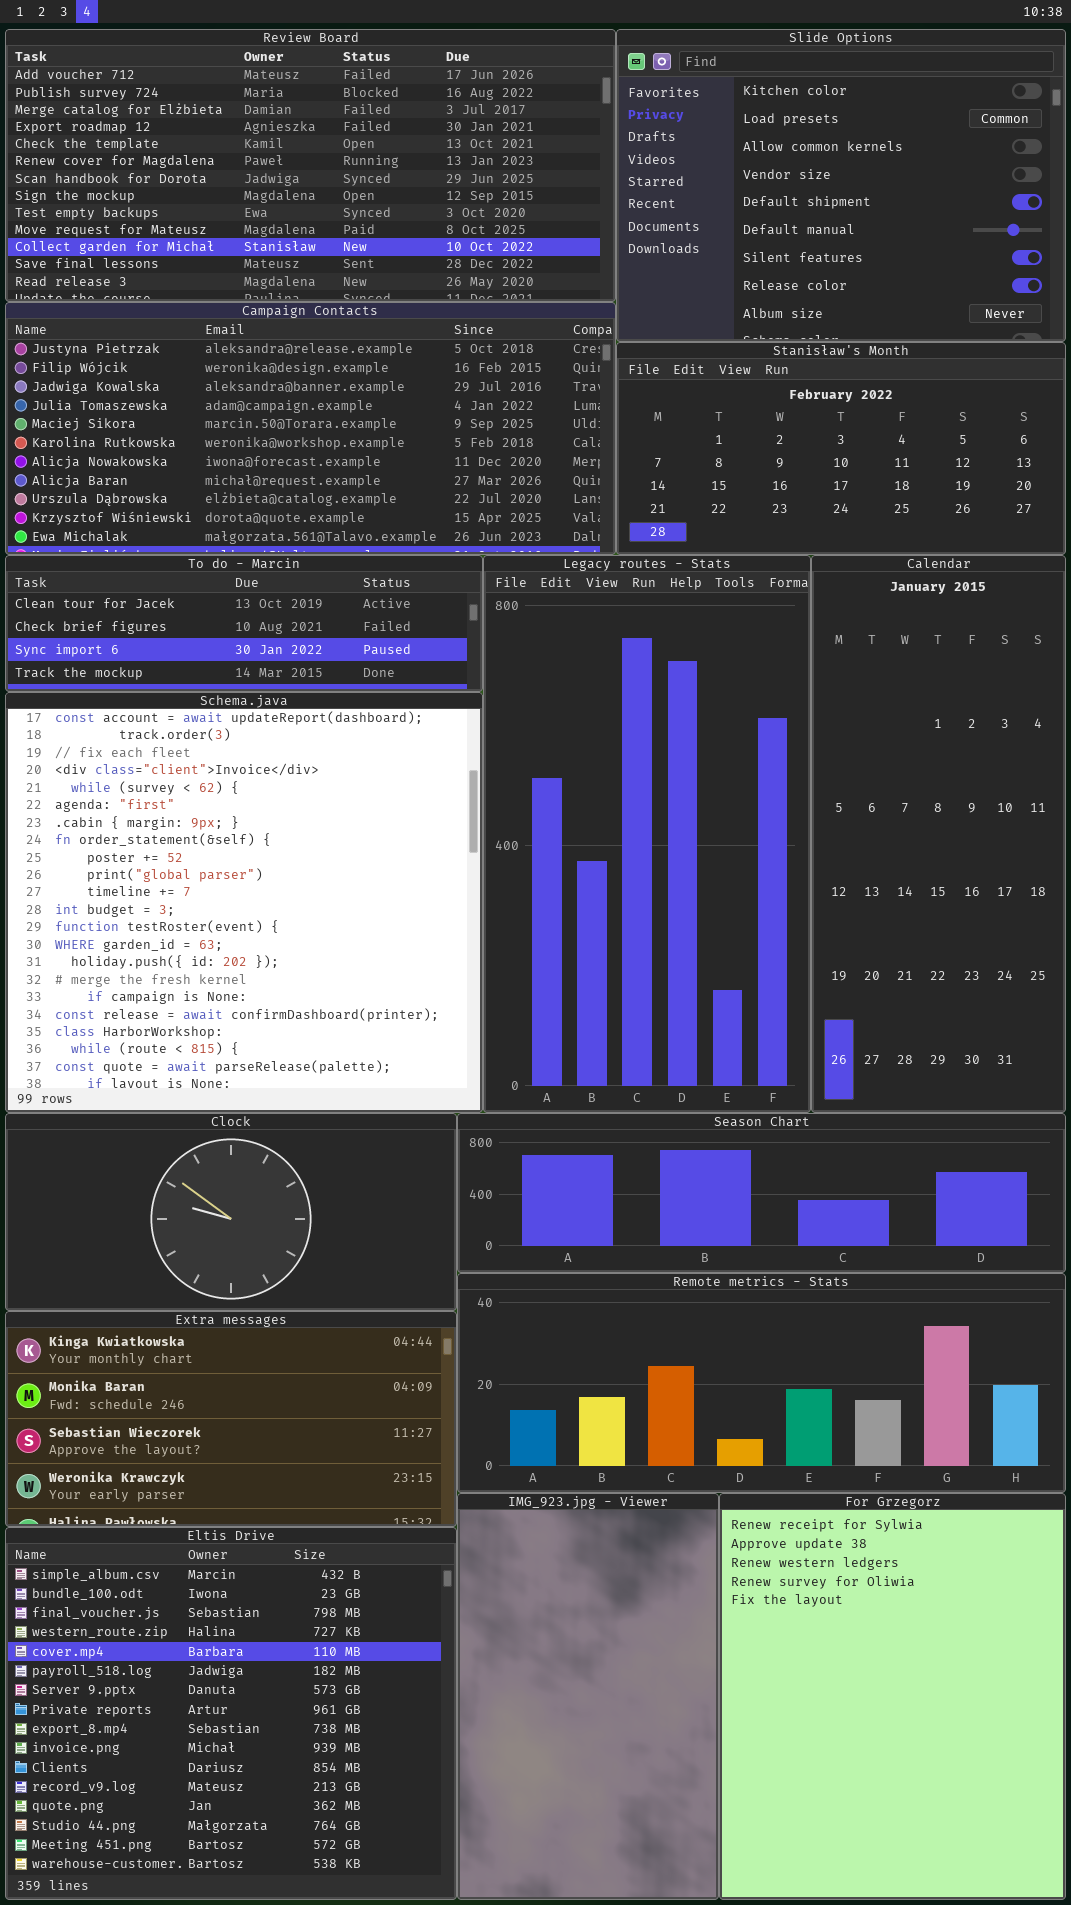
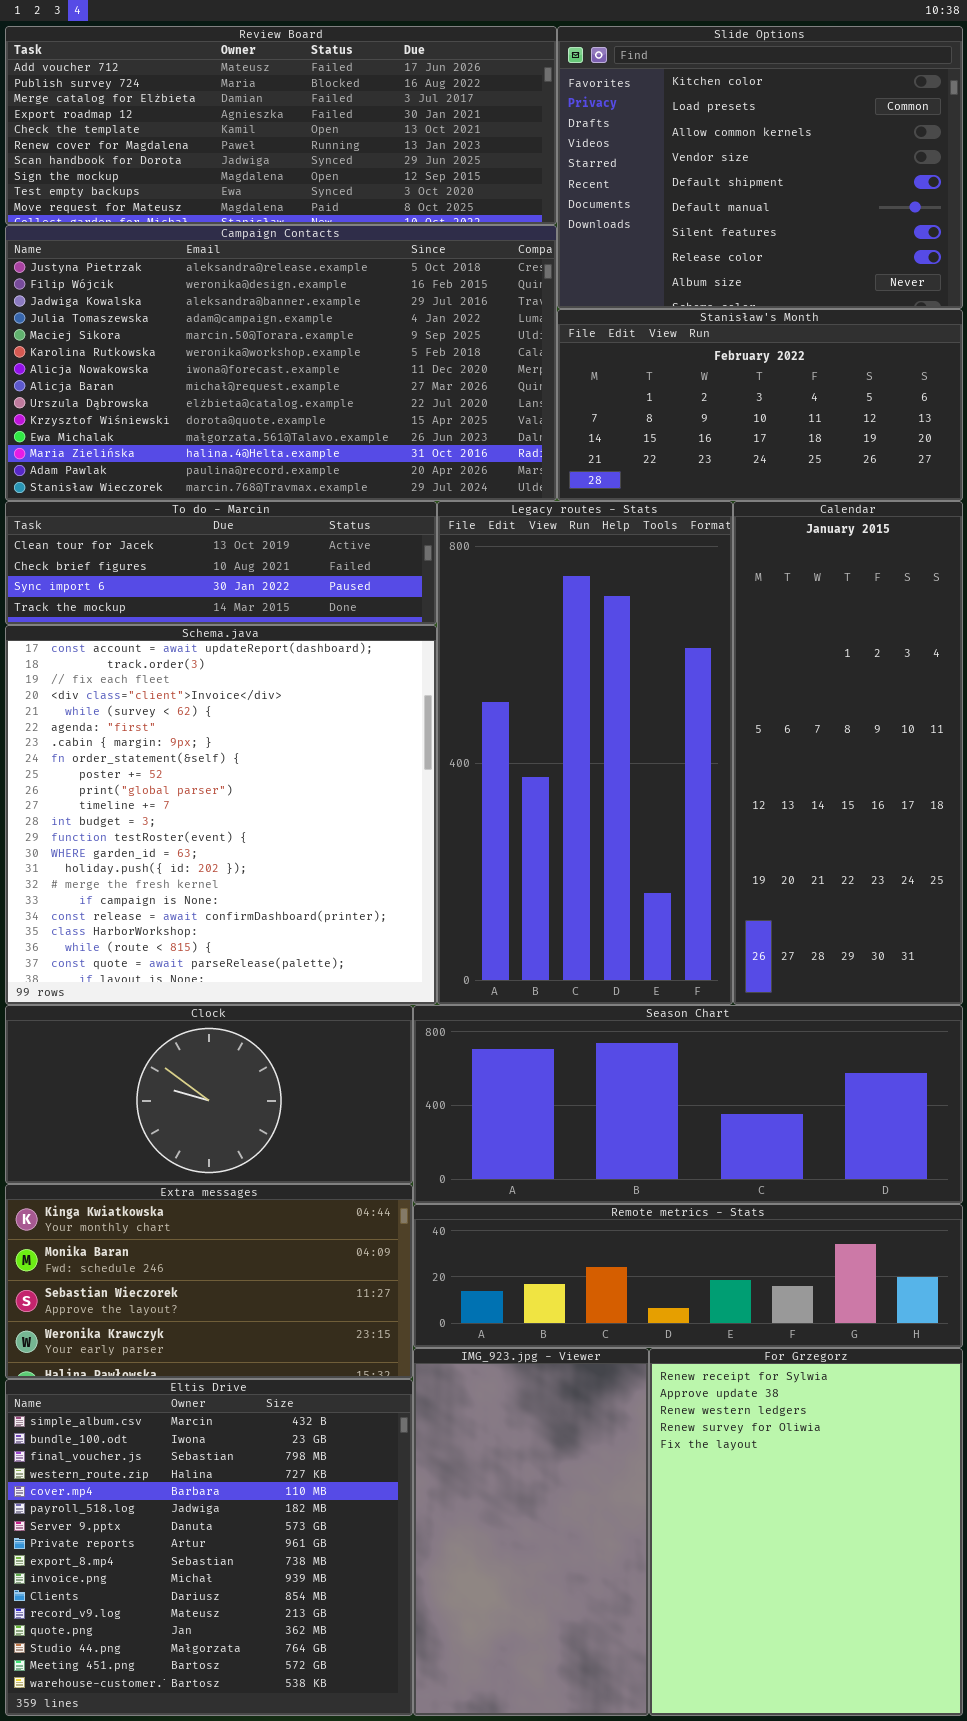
Review Board: [5,29,616,302] -> [5,26,557,225], resized
Campaign Contacts: [5,302,616,555] -> [5,225,557,501], resized
Season Chart: [457,1113,1066,1273] -> [413,1005,963,1204], resized
Remote metrics - Stats: [457,1273,1066,1493] -> [413,1204,963,1348], resized

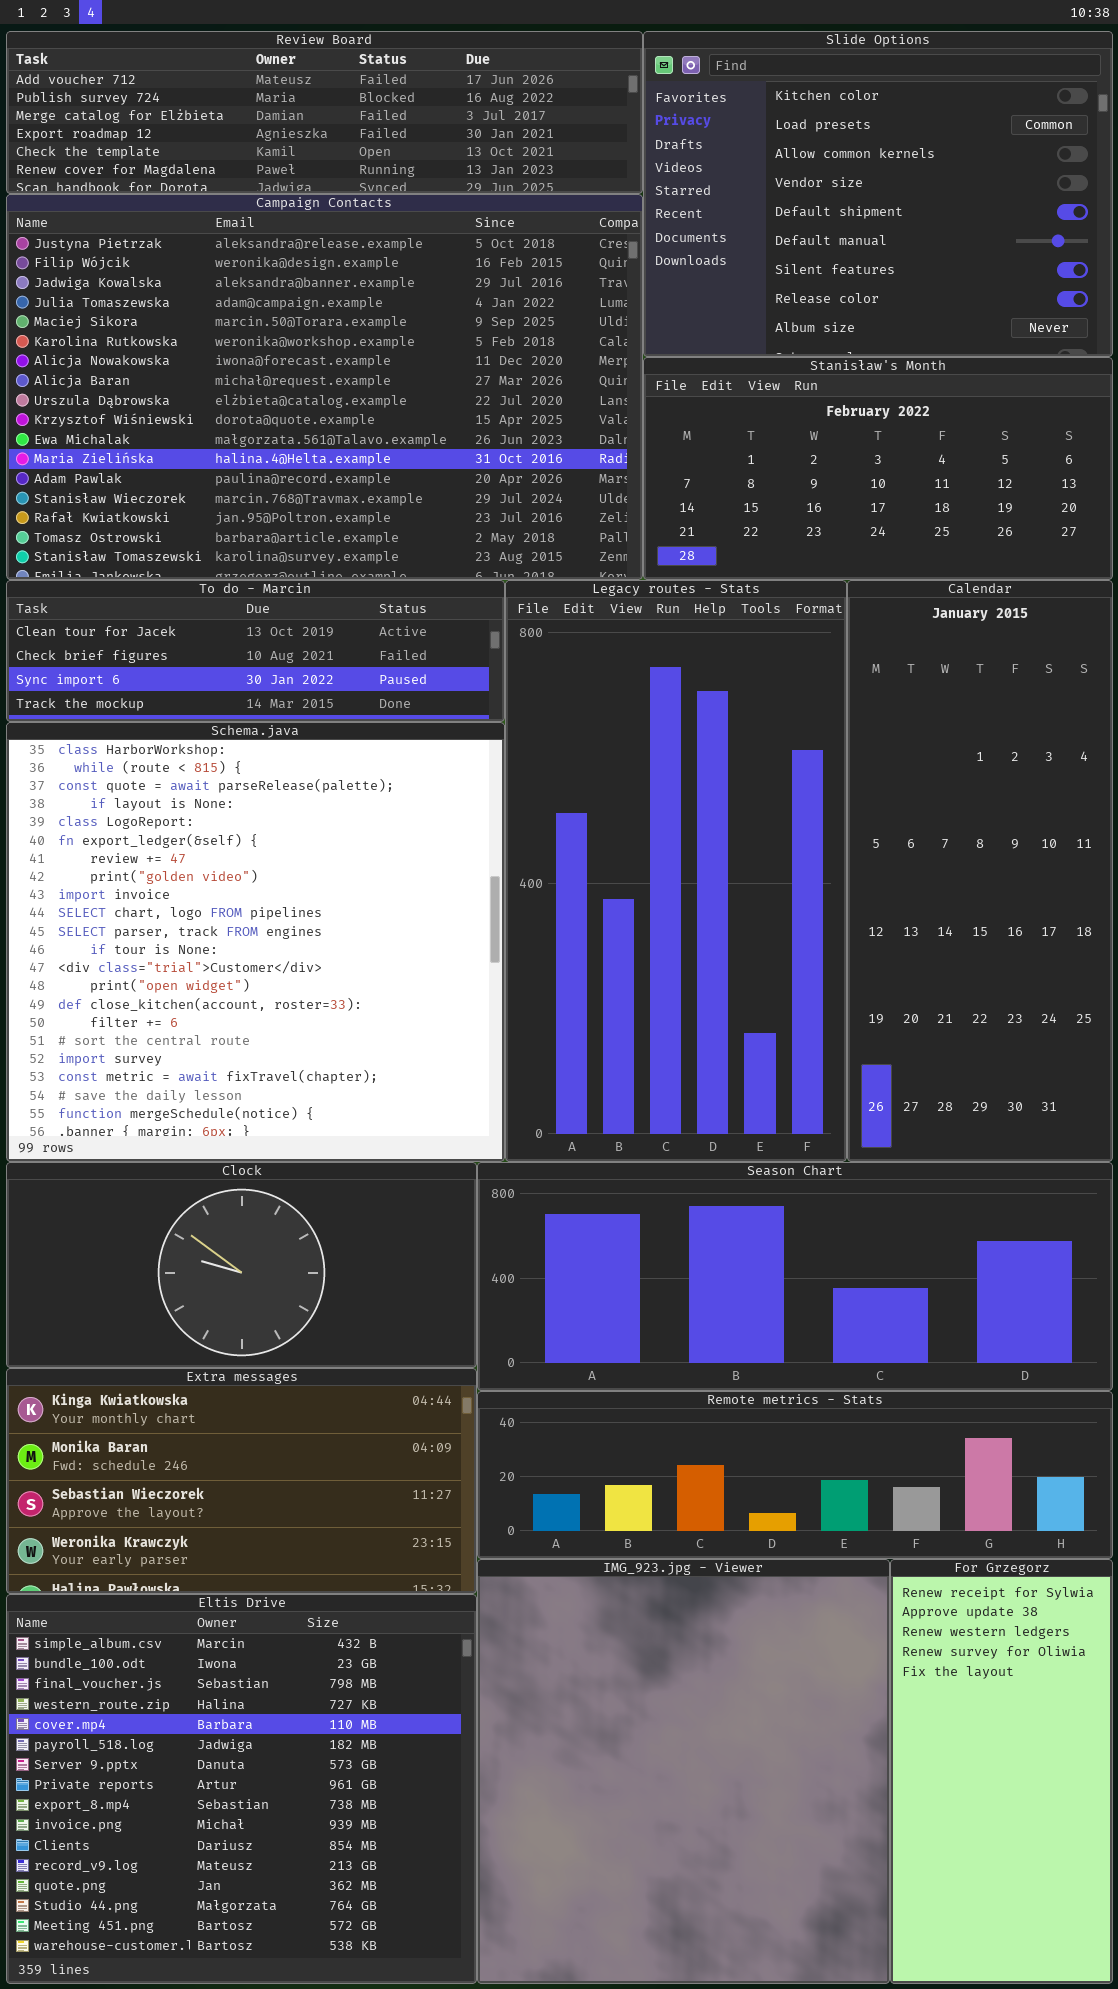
Review Board: [5,26,557,225] -> [6,31,643,194], resized
Campaign Contacts: [5,225,557,501] -> [6,194,643,580], resized
Schema.java: [5,625,437,1005] -> [6,722,505,1162], scrolled down 18 rows
IMG_923.jpg - Viewer: [413,1348,649,1716] -> [477,1559,890,1984], resized
For Grzegorz: [649,1348,963,1716] -> [890,1559,1113,1984], resized

